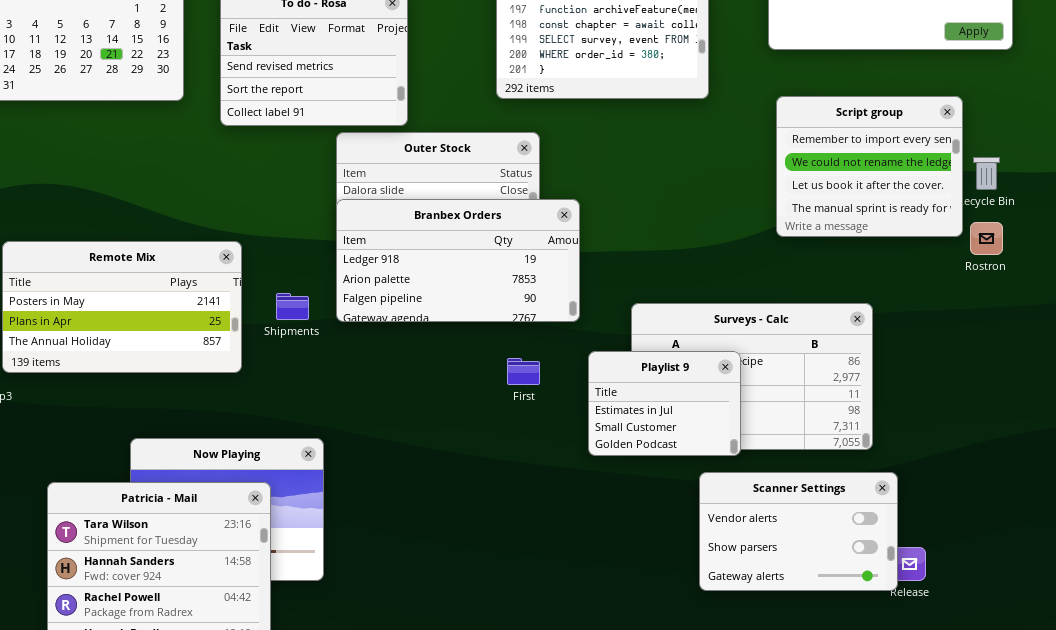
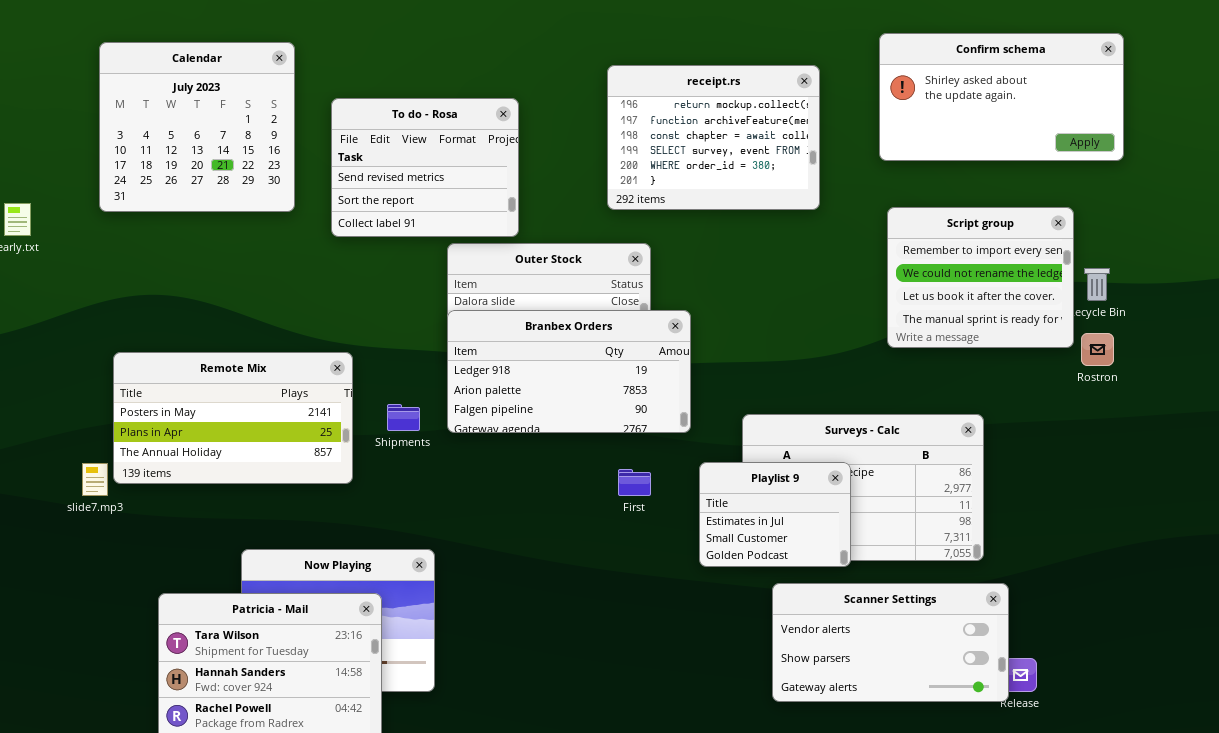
Scanner Settings: [699,472,898,591] -> [772,583,1009,702], resized

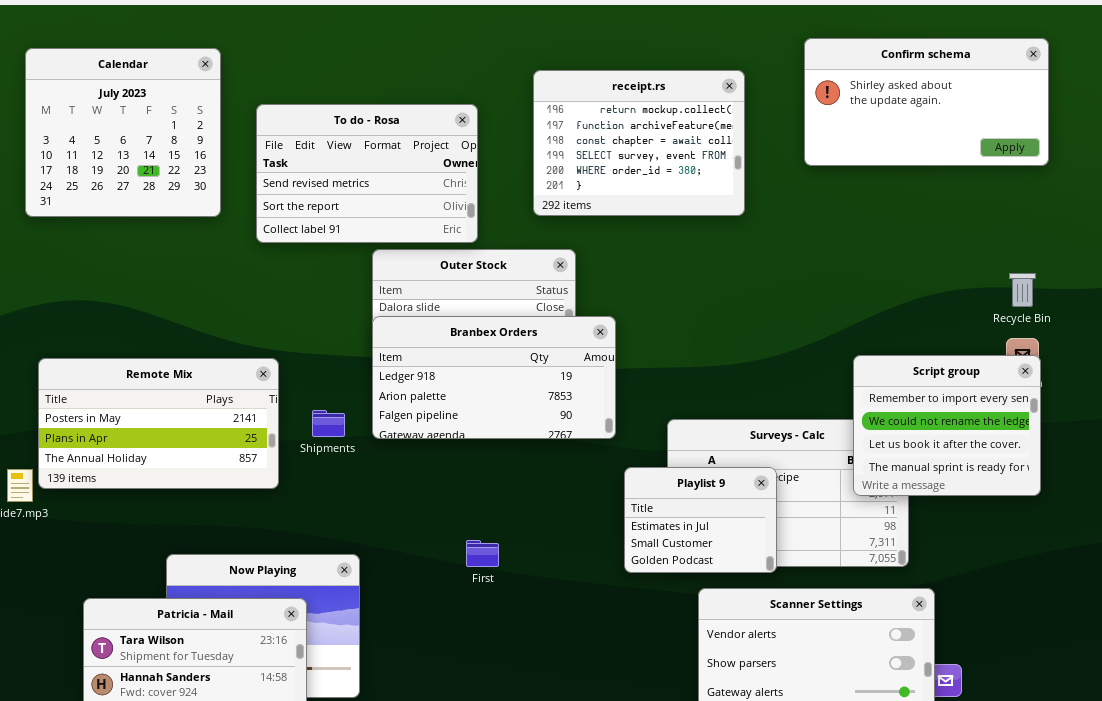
To do - Rosa: [331,98,519,237] -> [256,104,478,243], resized
Script group: [887,207,1074,348] -> [853,355,1041,496], moved
First: [618,469,651,496] -> [466,540,499,567], moved

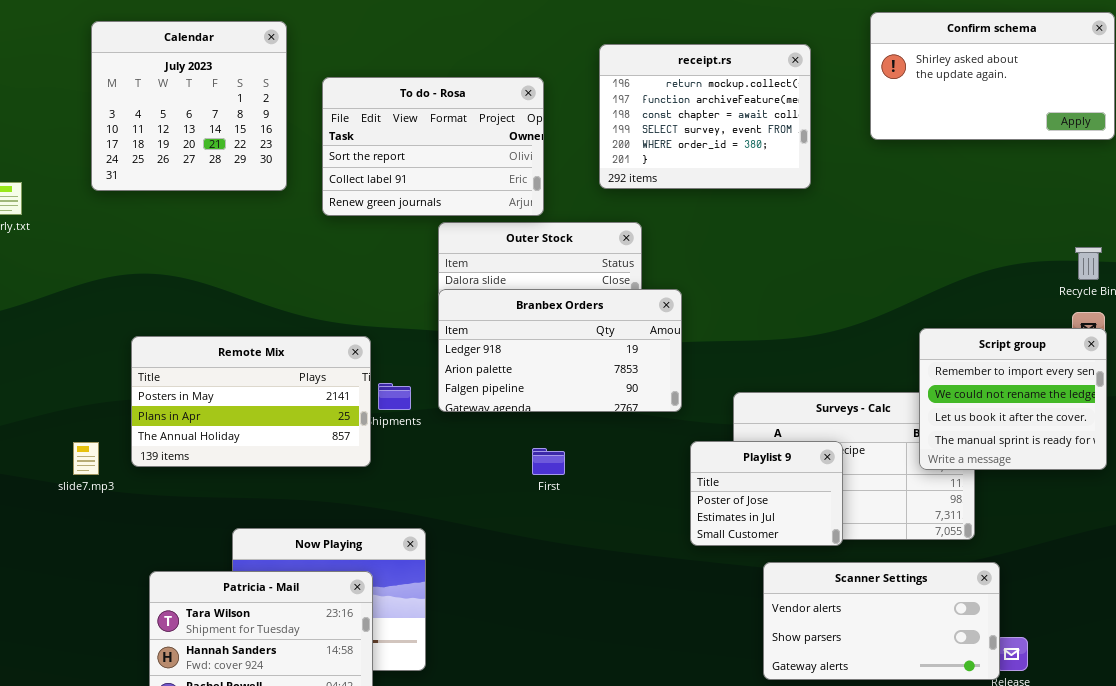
To do - Rosa: [256,104,478,243] -> [322,77,544,216], scrolled down 1 row
Remote Mix: [38,358,279,489] -> [131,336,371,467], moved
Playlist 9: [624,467,777,573] -> [690,441,843,546], scrolled up 1 row
First: [466,540,499,567] -> [532,448,565,475], moved

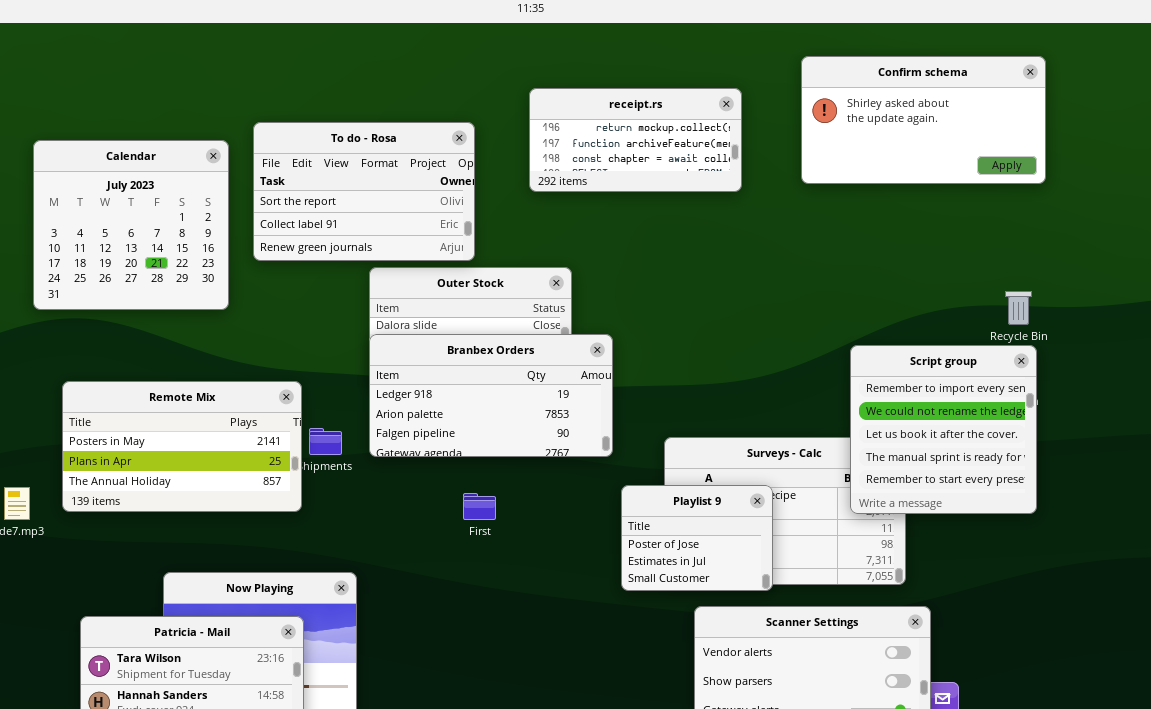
Calendar: [91,21,287,191] -> [33,140,229,310], moved
receipt.rs: [599,44,811,189] -> [529,88,742,192], resized
Script group: [919,328,1107,470] -> [850,345,1037,514], resized

